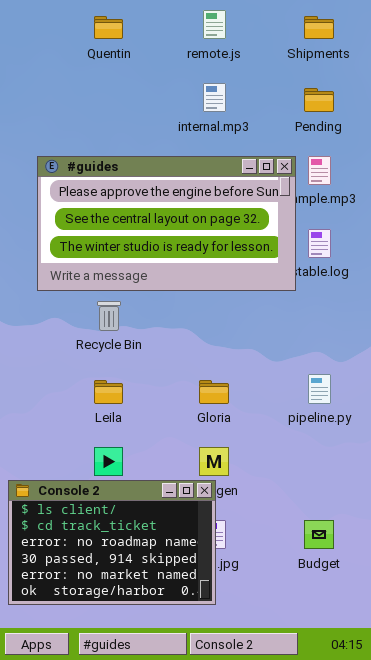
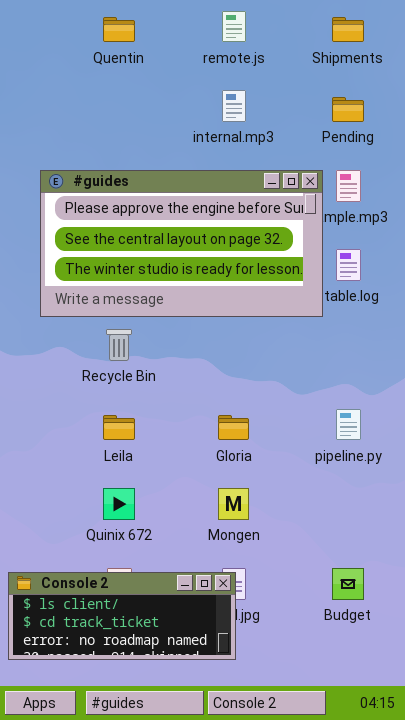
Console 2: [8,480,216,605] -> [8,572,236,660], resized

